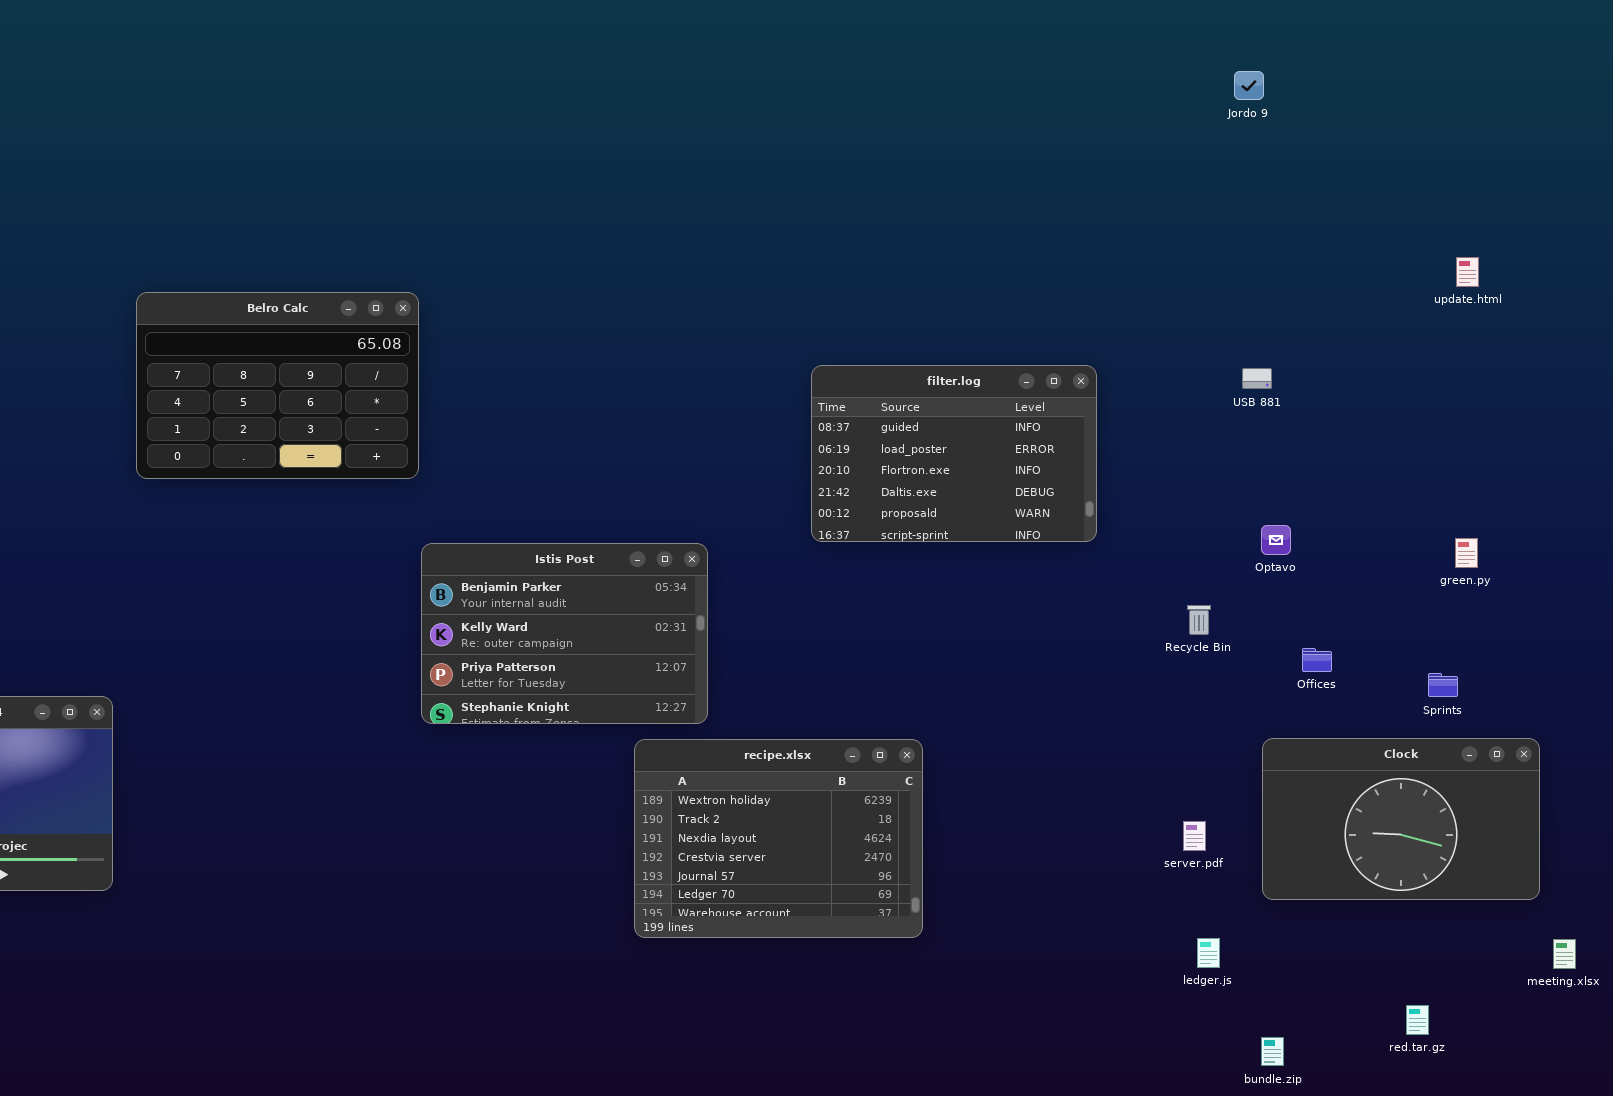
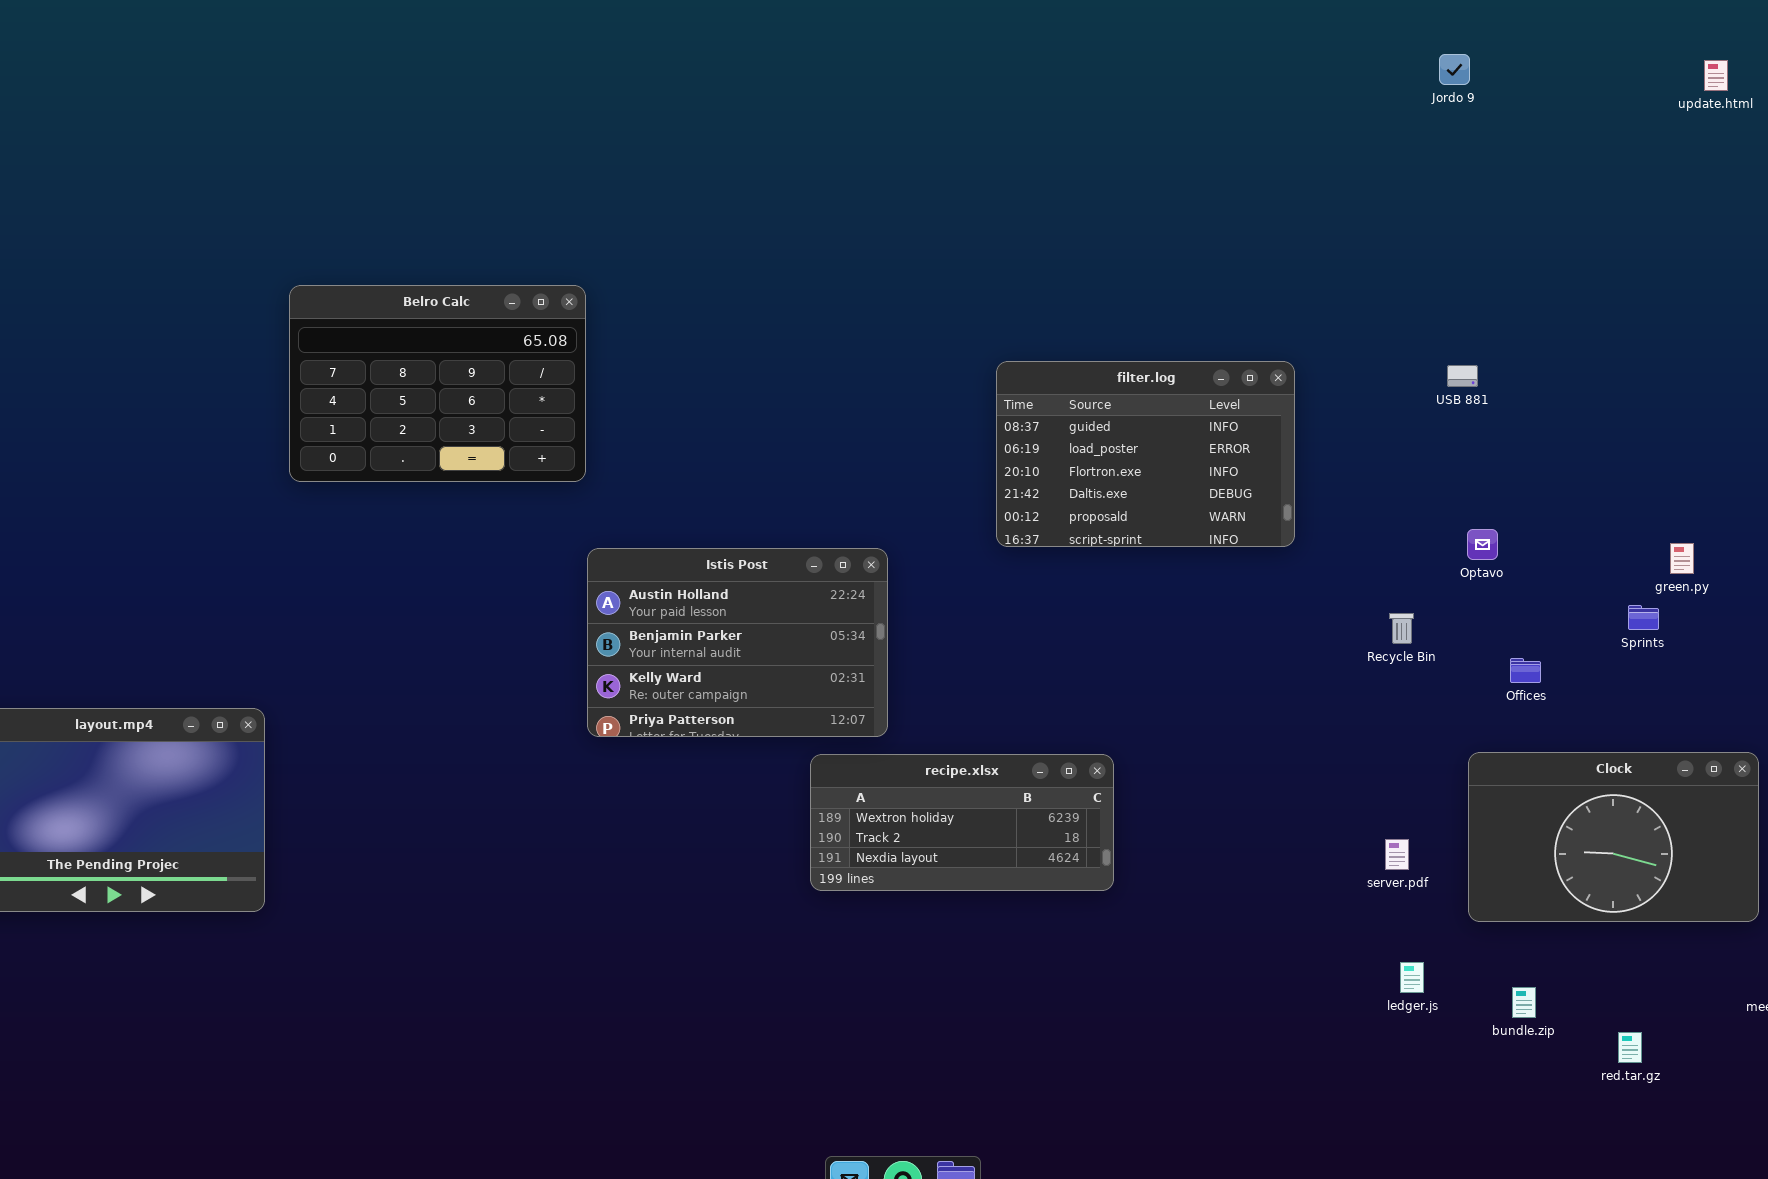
update.html: [1456,257,1479,287] -> [1704,60,1728,91], moved
Istis Post: [421,543,708,724] -> [587,548,888,737], scrolled up 1 row
Sprints: [1428,673,1458,697] -> [1628,605,1659,630], moved
recipe.xlsx: [634,739,923,938] -> [810,754,1114,891], resized
bundle.zip: [1261,1037,1284,1066] -> [1512,987,1536,1018], moved

